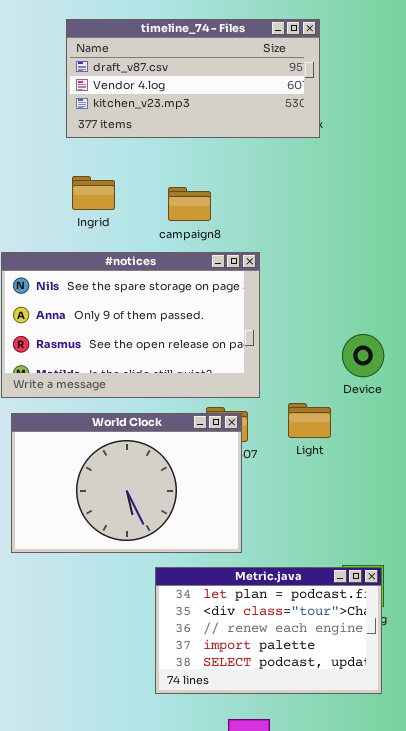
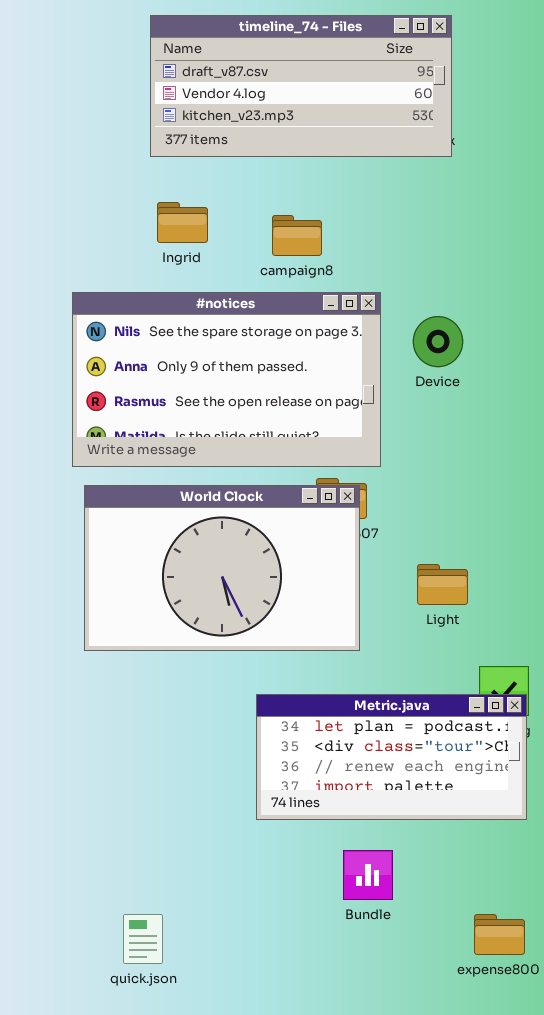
Device: [342,334,384,377] -> [413,316,463,367], moved
Light: [288,403,331,438] -> [417,564,468,605], moved
Metric.java: [155,567,382,694] -> [256,694,527,820], resized

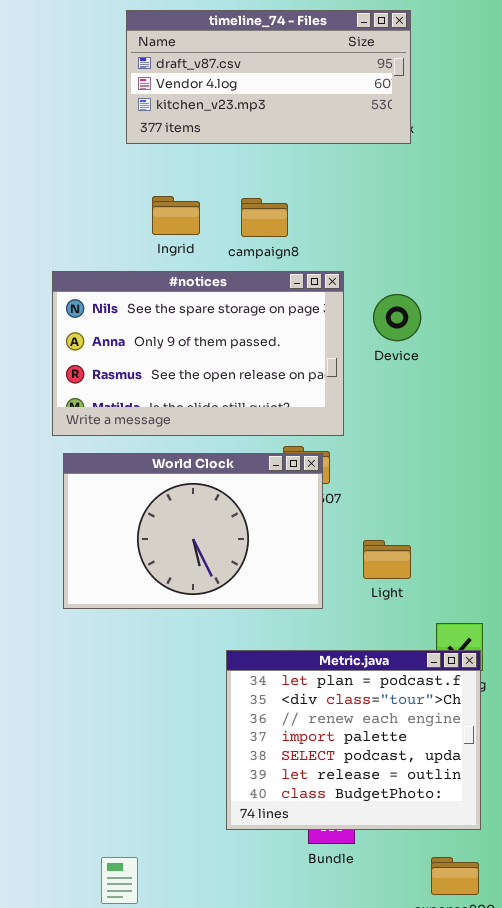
Ingrid: [157,202,208,243] -> [152,196,200,235], moved
Light: [417,564,468,605] -> [363,540,411,579], moved
Metric.java: [256,694,527,820] -> [226,650,481,830], resized

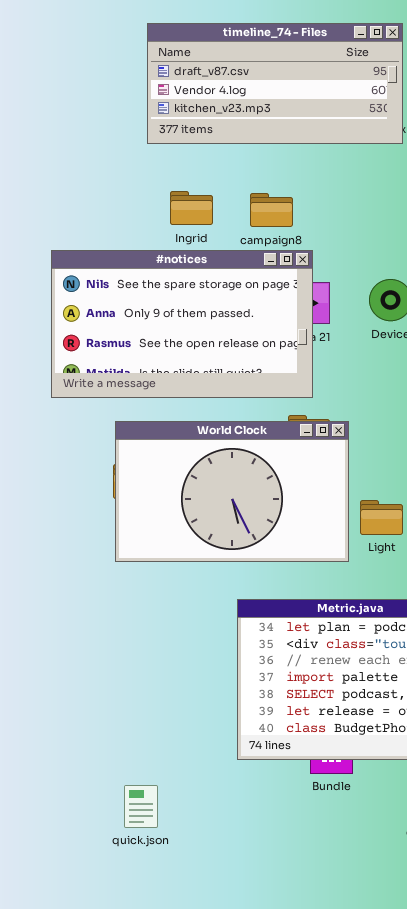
#notices: [52,271,344,436] -> [51,250,313,398], moved
World Clock: [63,453,323,609] -> [115,421,349,562], moved

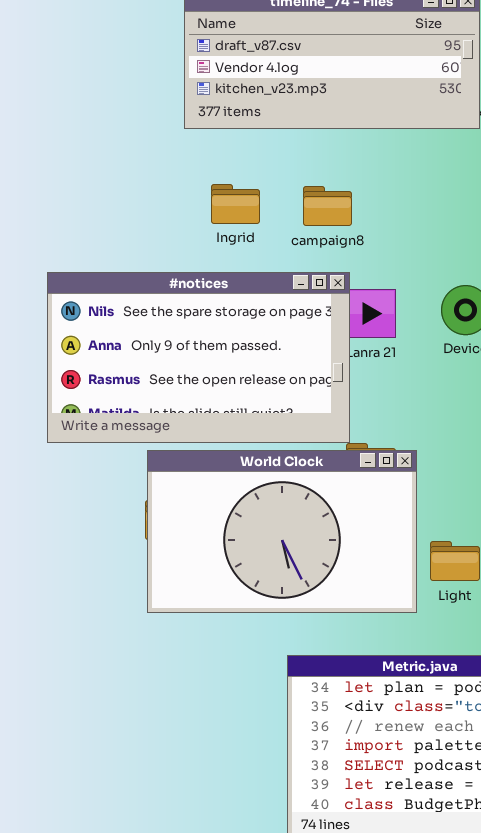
#notices: [51,250,313,398] -> [47,272,350,443], moved

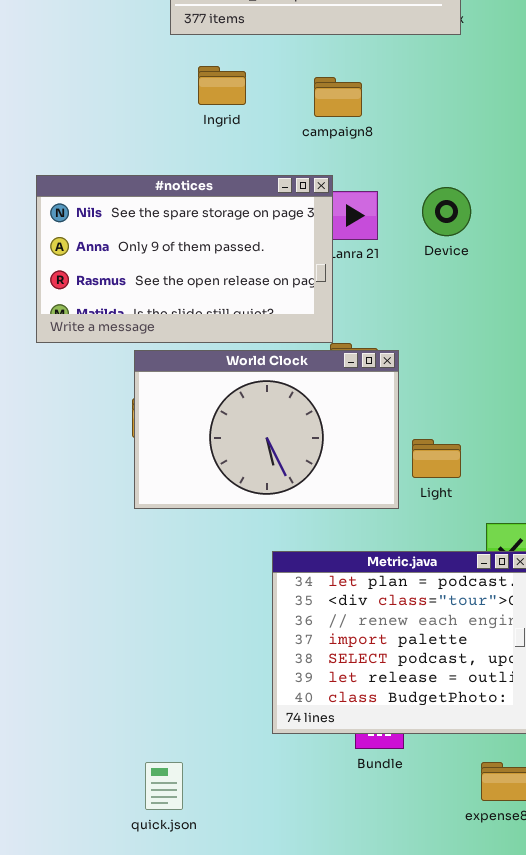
Ingrid: [211,184,260,224] -> [198,66,246,105], moved
campaign8: [303,186,352,226] -> [314,77,362,117], moved

